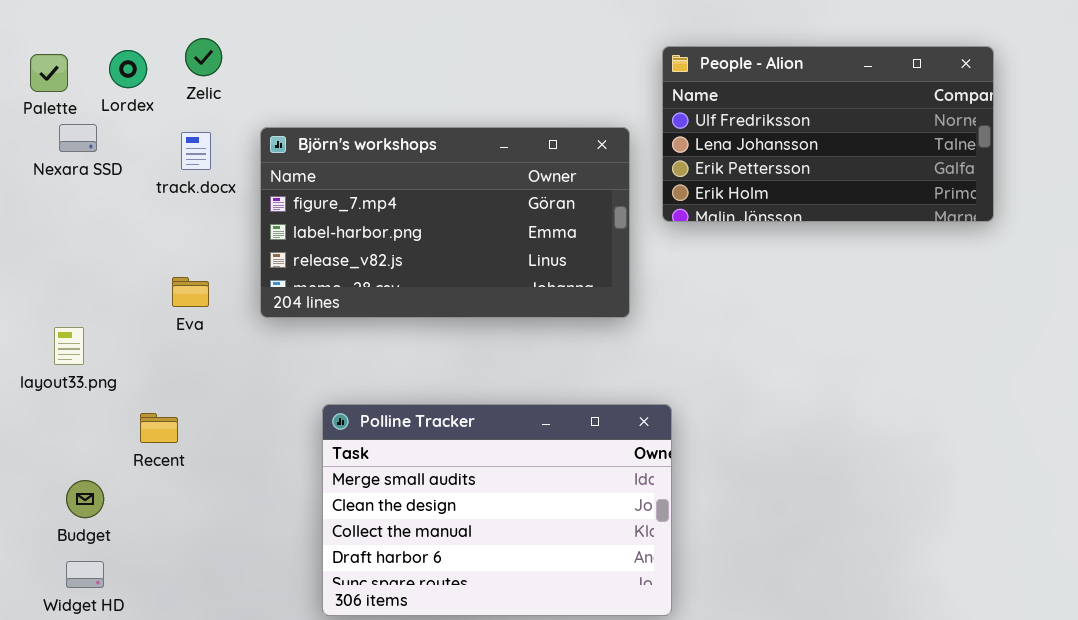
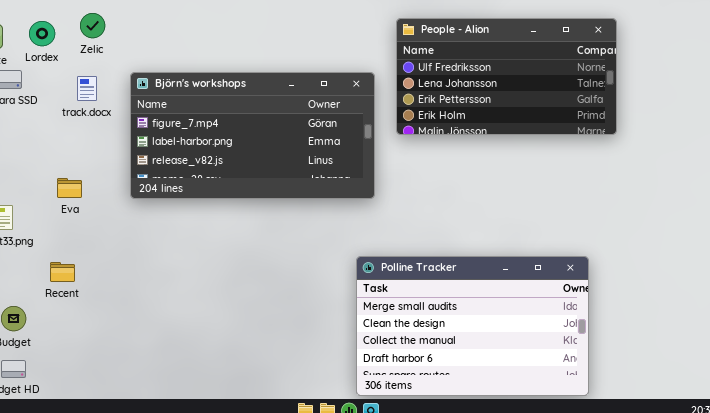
Eva: [172,277,209,307] -> [57,178,82,198], moved
Polline Tracker: [322,404,672,616] -> [356,256,589,396], moved

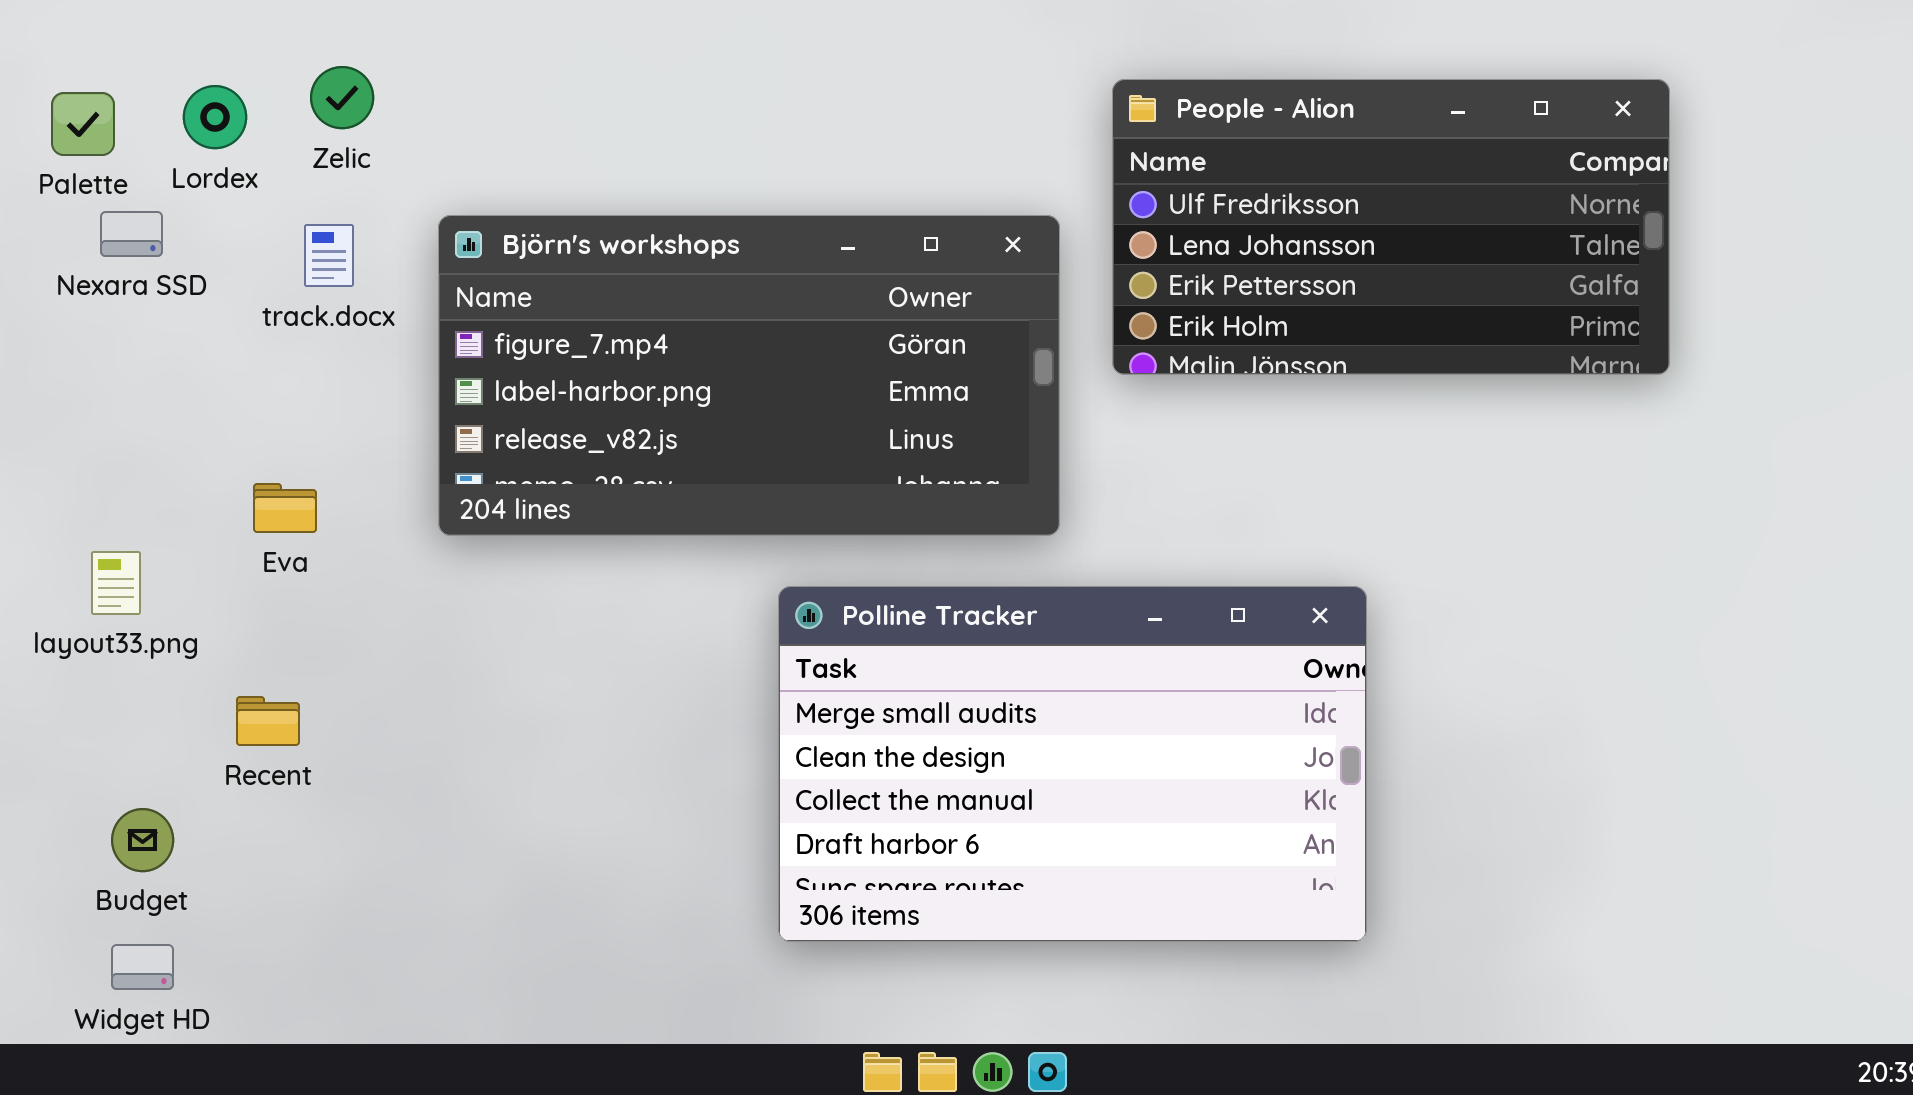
Polline Tracker: [356,256,589,396] -> [778,586,1367,942], moved

